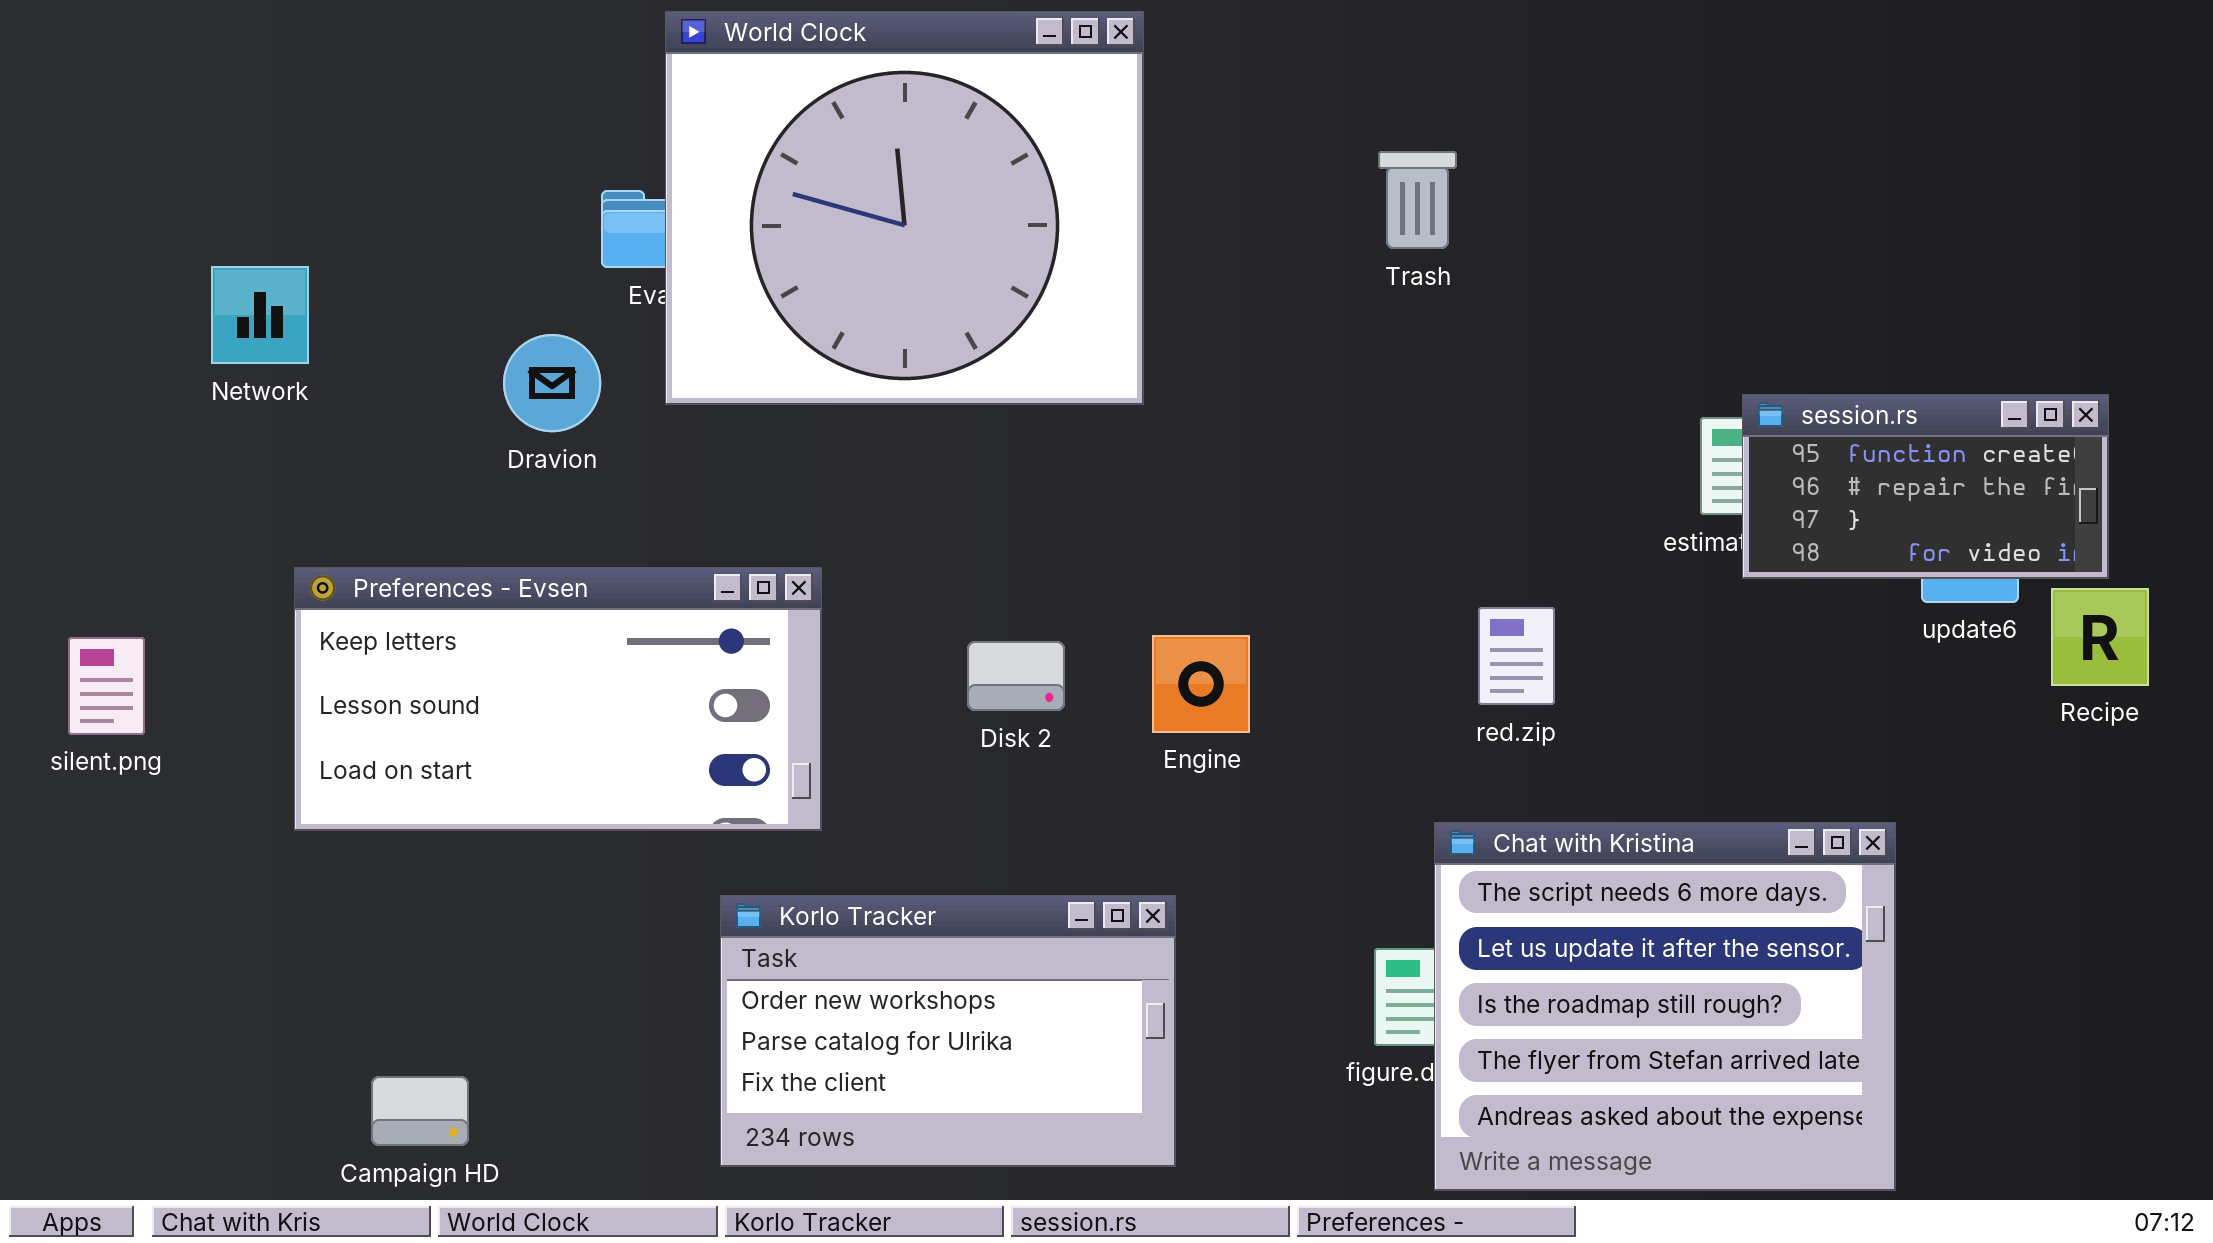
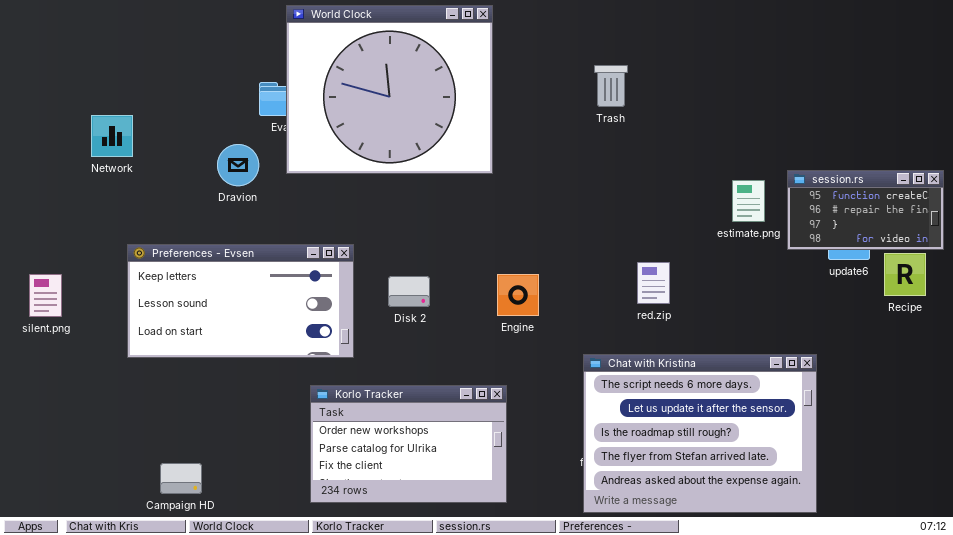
session.rs: [1742,394,2109,579] -> [787,170,944,250], moved
Disk 2: [967,641,1065,711] -> [388,276,430,307], moved
Chat with Kristina: [1434,822,1896,1191] -> [583,354,817,513], resized

